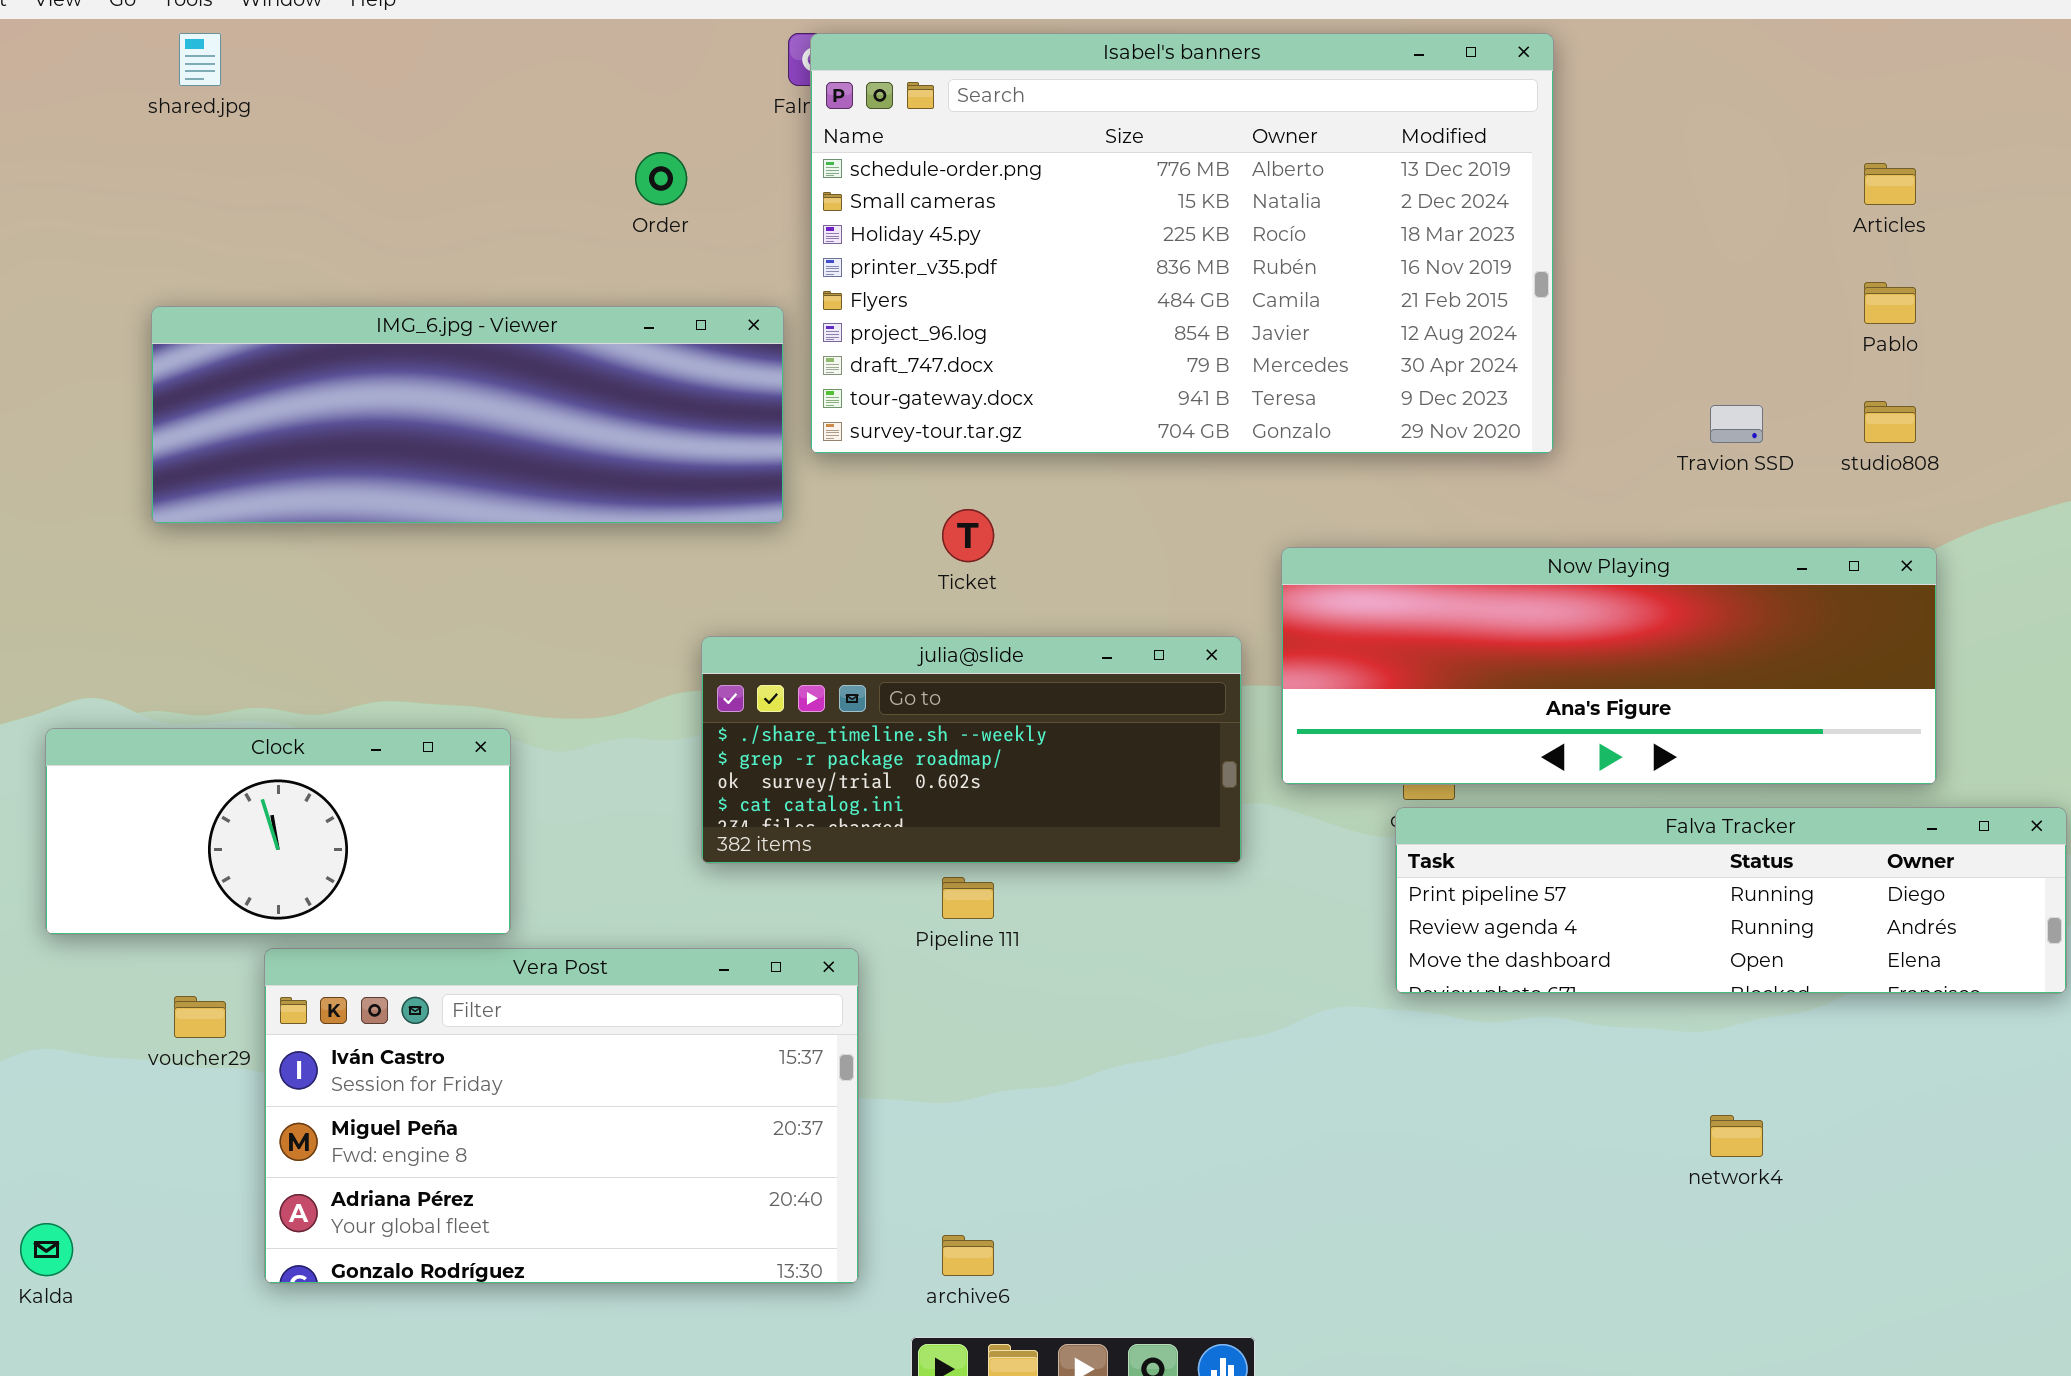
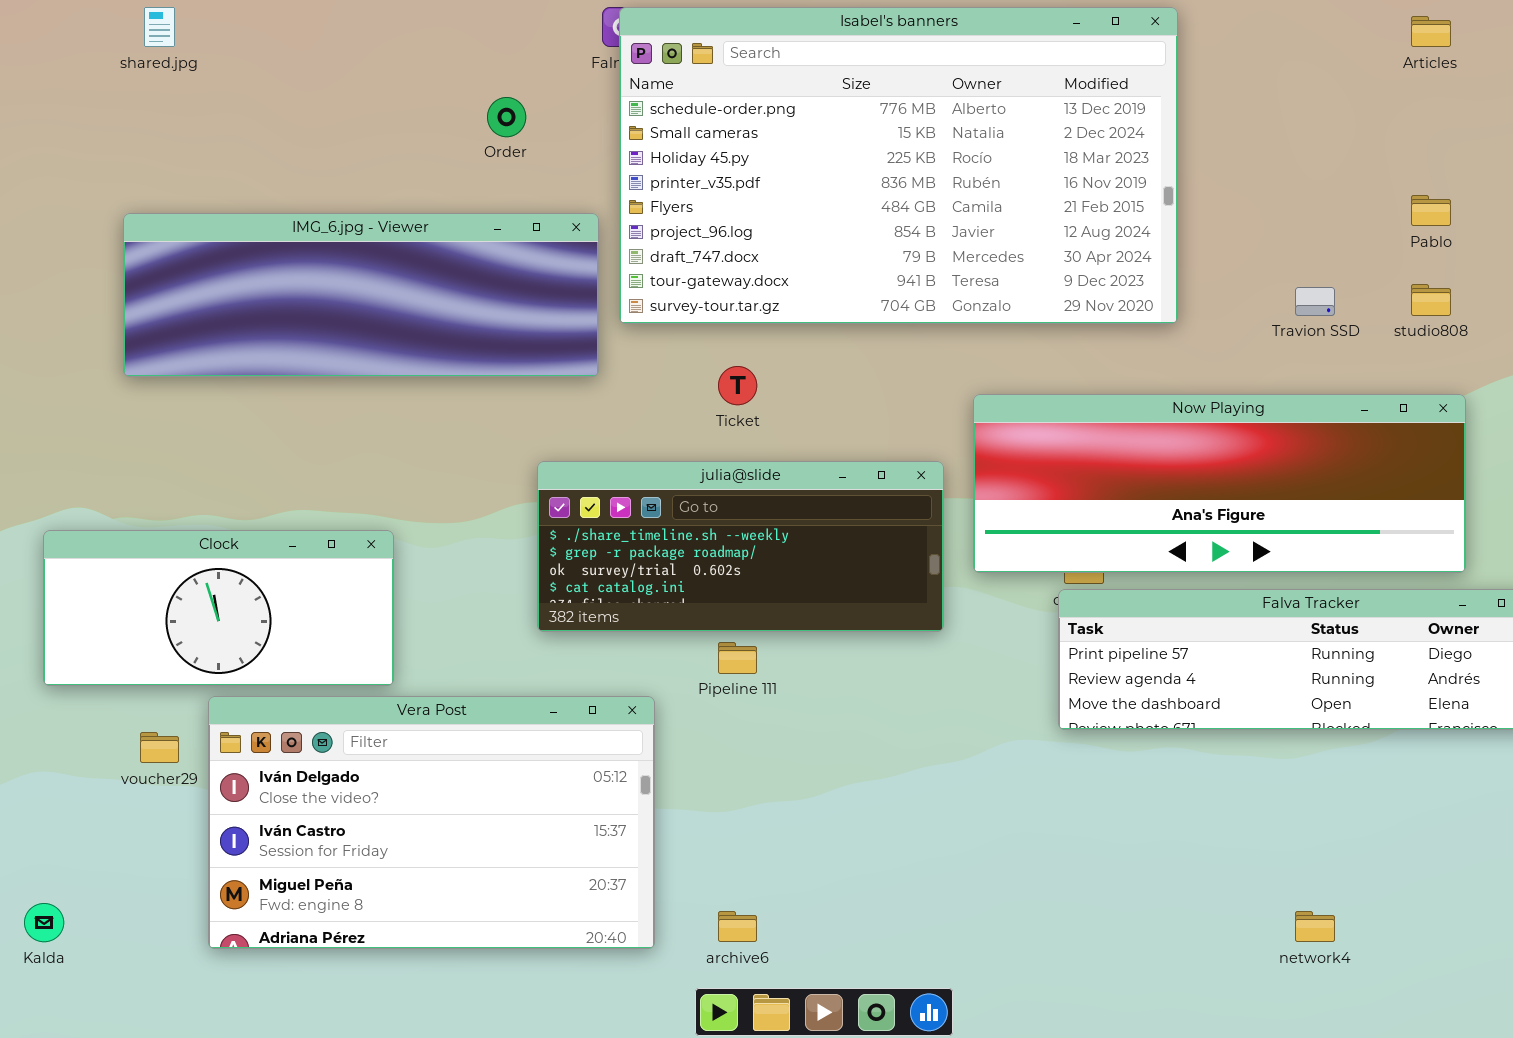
Articles: [1864,163,1916,205] -> [1411,16,1451,47], moved
Vera Post: [264,948,859,1284] -> [208,696,655,949], scrolled up 1 row
network4: [1710,1115,1763,1157] -> [1295,911,1335,942], moved

